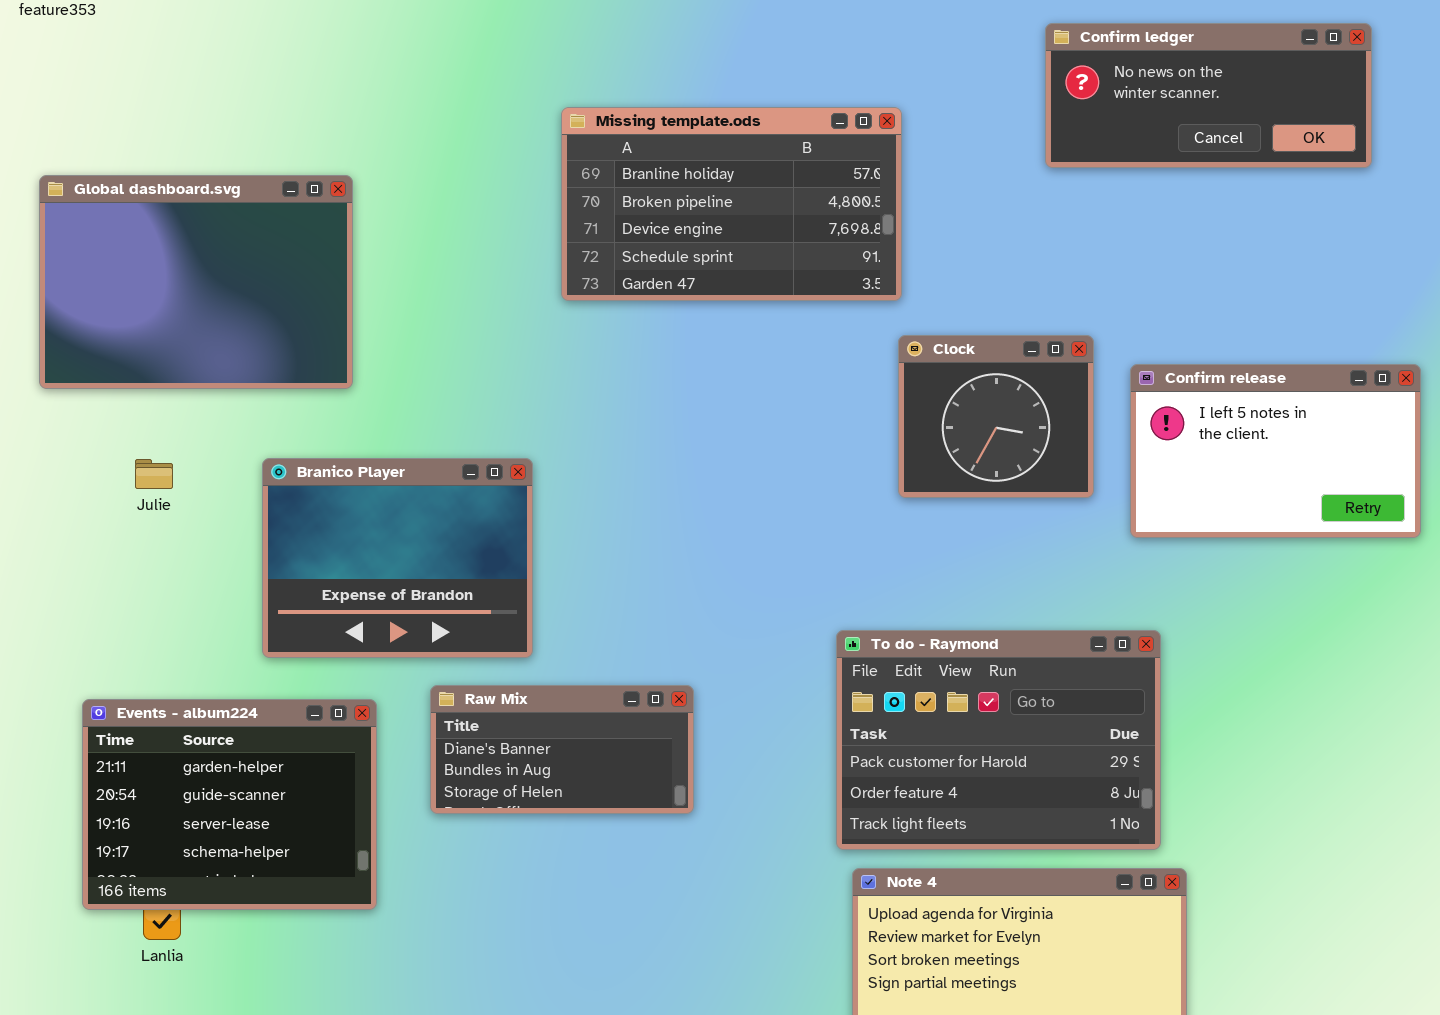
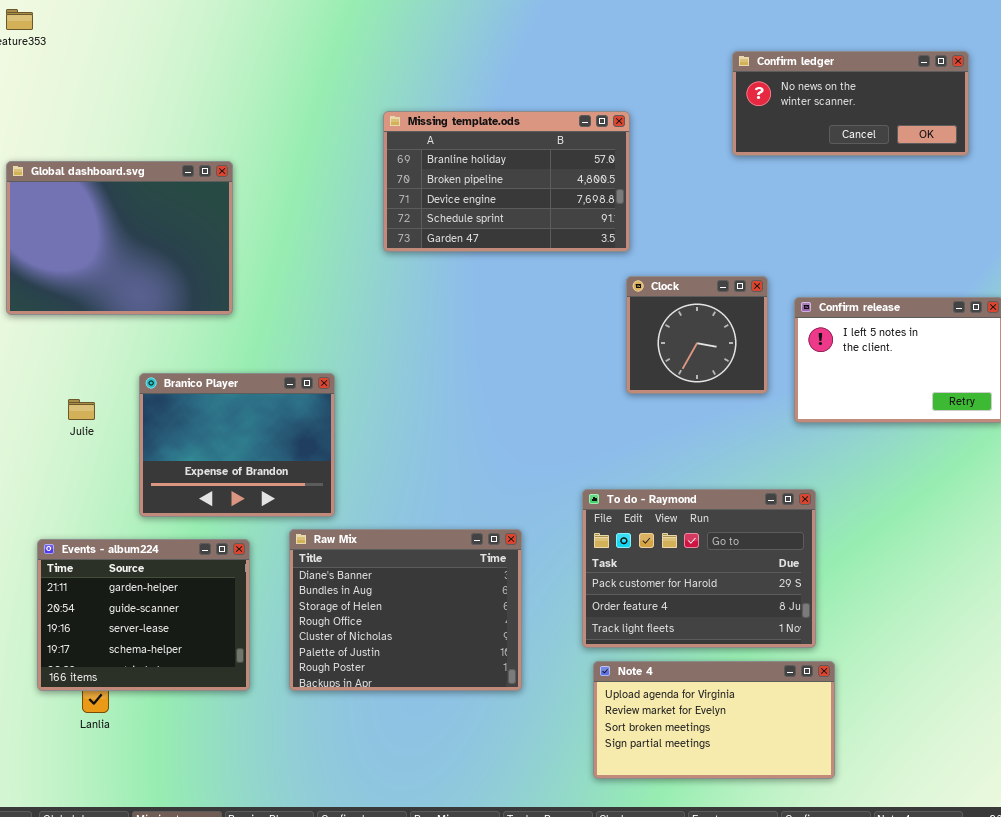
Branico Player: [262,458,533,658] -> [139,373,335,517], moved
Julie: [135,459,173,489] -> [68,399,95,420], moved
Raw Mix: [430,685,694,814] -> [289,529,522,691], resized

